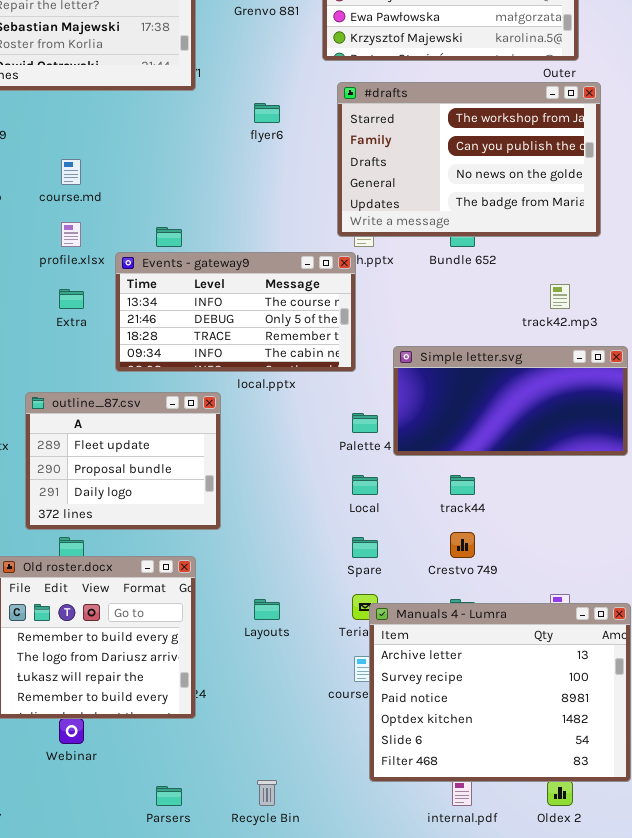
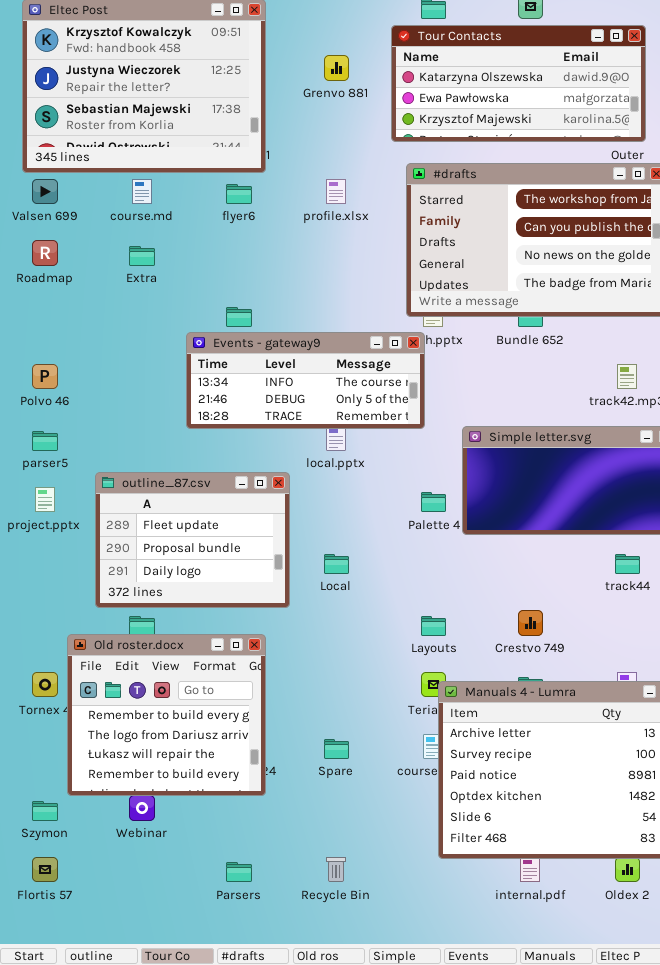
flyer6: [254,103,280,123] -> [226,184,252,204], moved
course.md: [61,159,81,185] -> [132,179,152,204], moved
profile.xlsx: [61,222,81,247] -> [326,179,346,204], moved
Events - gateway9: [115,252,356,372] -> [186,332,425,429], resized
Extra: [59,289,84,309] -> [129,246,155,266], moved
Local: [352,475,378,495] -> [324,554,349,574], moved
track44: [450,475,475,495] -> [615,554,640,574], moved
Spare: [352,537,378,558] -> [324,739,349,759], moved
Layouts: [254,599,280,620] -> [421,616,446,636], moved

